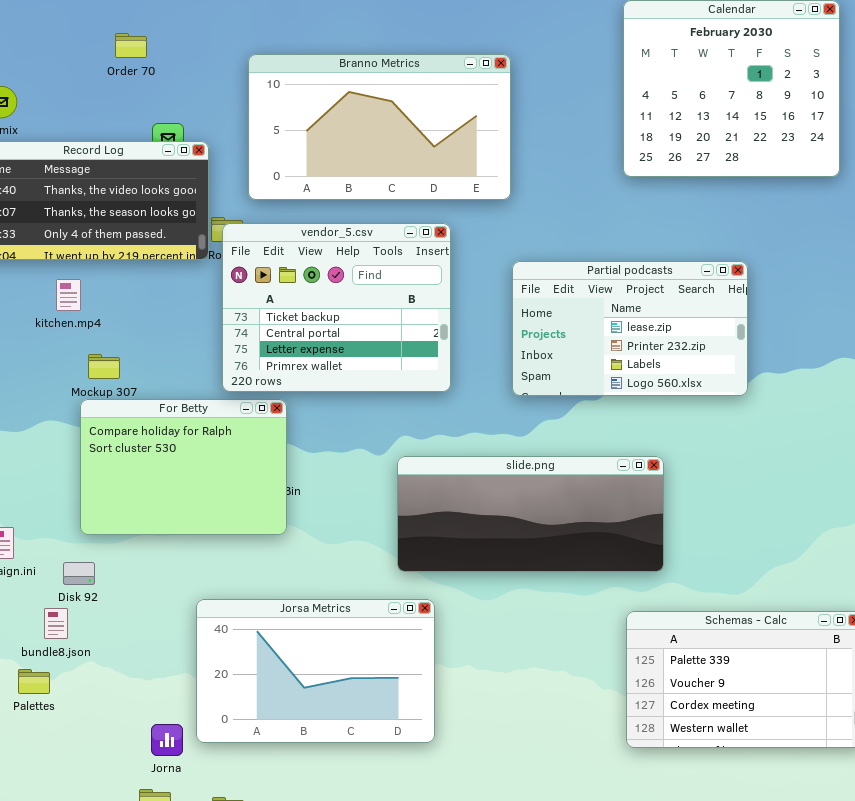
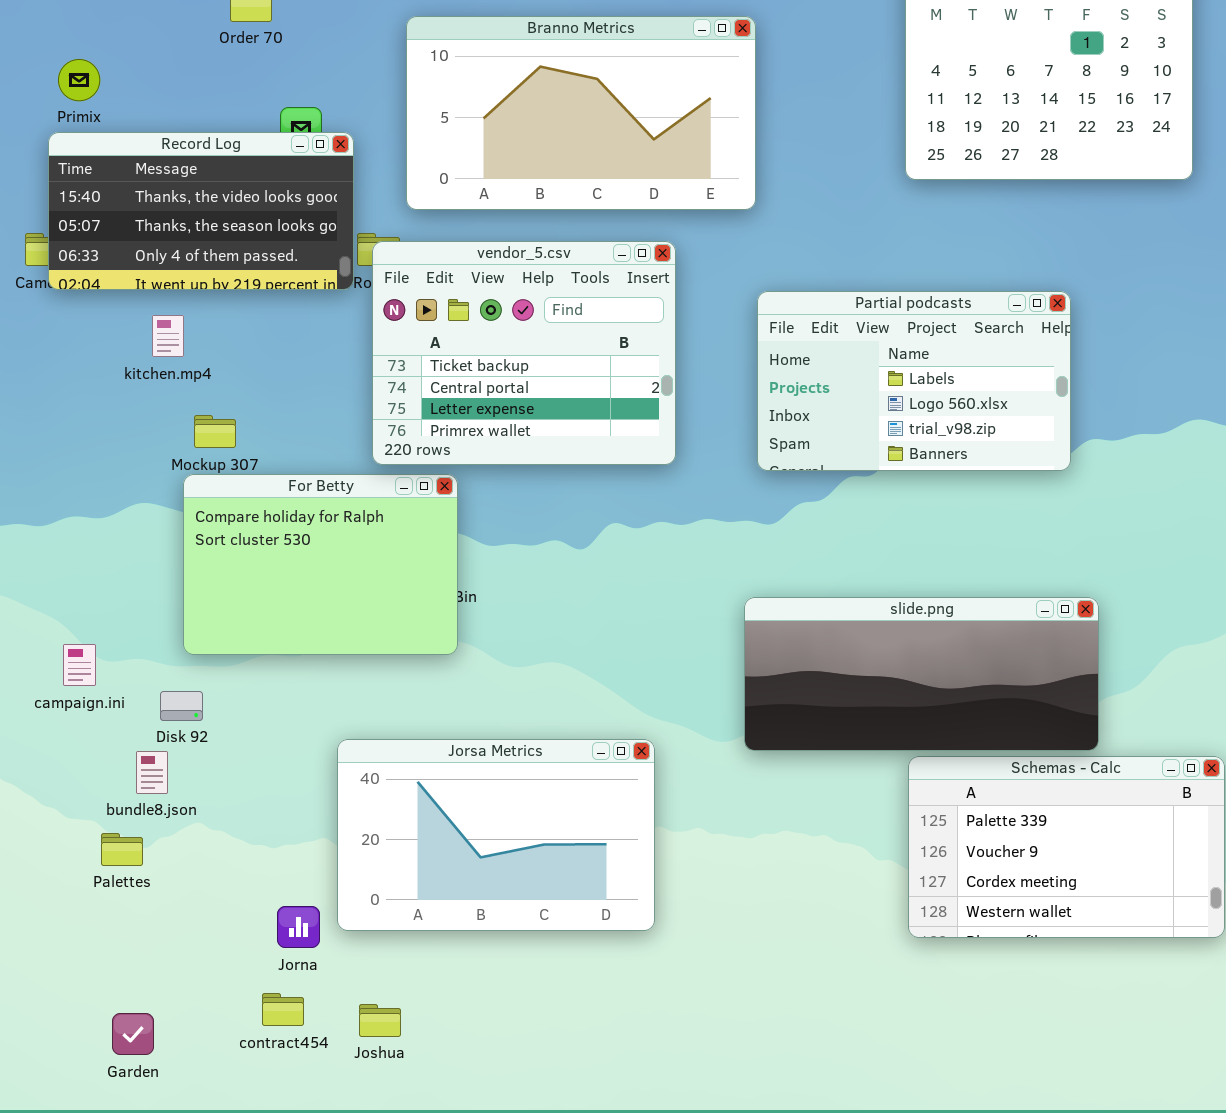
Partial podcasts: [512,261,748,396] -> [757,291,1071,471], scrolled down 2 rows
slide.png: [397,456,664,572] -> [744,597,1099,751], moved

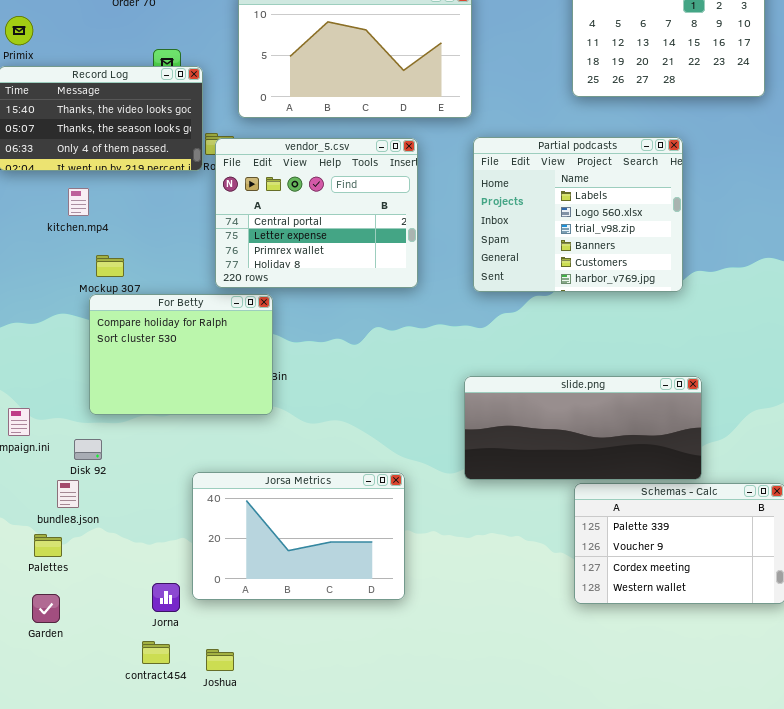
vendor_5.csv: [372,241,676,465] -> [215,138,418,288], scrolled down 1 row
Partial podcasts: [757,291,1071,471] -> [473,137,683,292], resized
Garden: [112,1013,154,1055] -> [32,594,60,623], moved

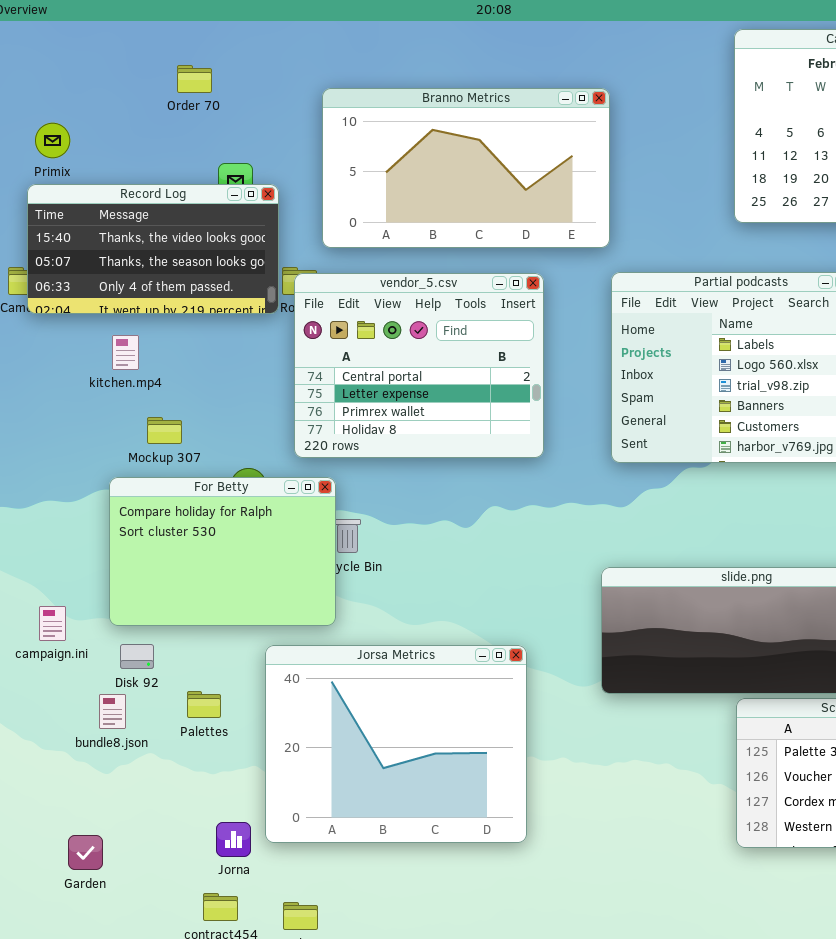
For Betty: [89,294,273,415] -> [109,477,336,626], moved
Jorsa Metrics: [192,472,405,600] -> [265,645,527,843], resized
Palettes: [34,534,62,557] -> [187,691,221,718], moved

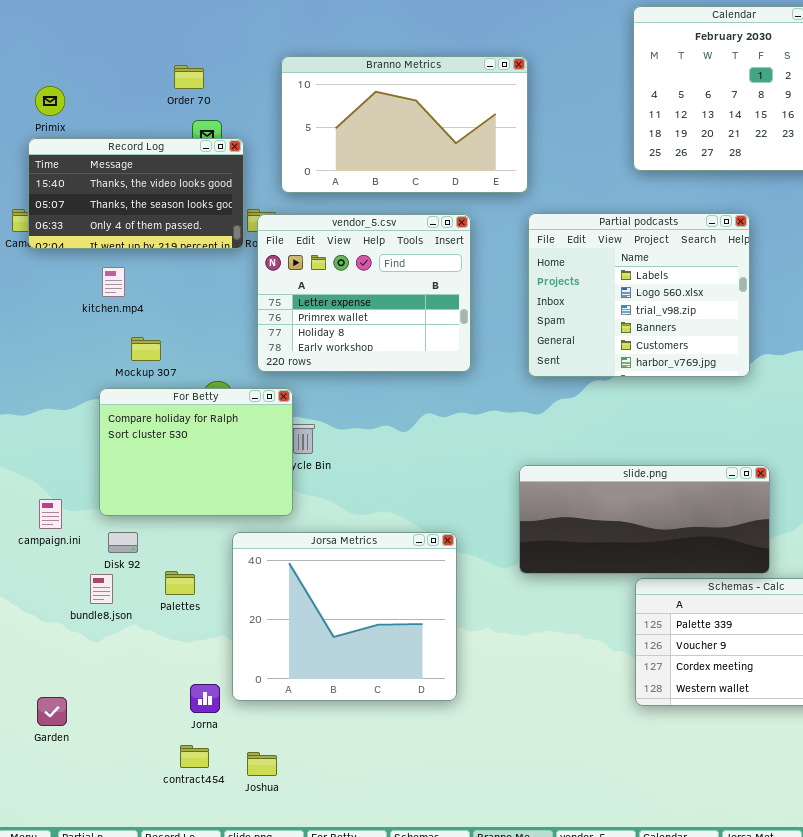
Order 70: [177,65,212,93] -> [174,65,204,89], moved
vendor_5.csv: [294,273,544,458] -> [257,214,471,372], scrolled down 1 row
Garden: [68,835,103,870] -> [37,697,67,726], moved

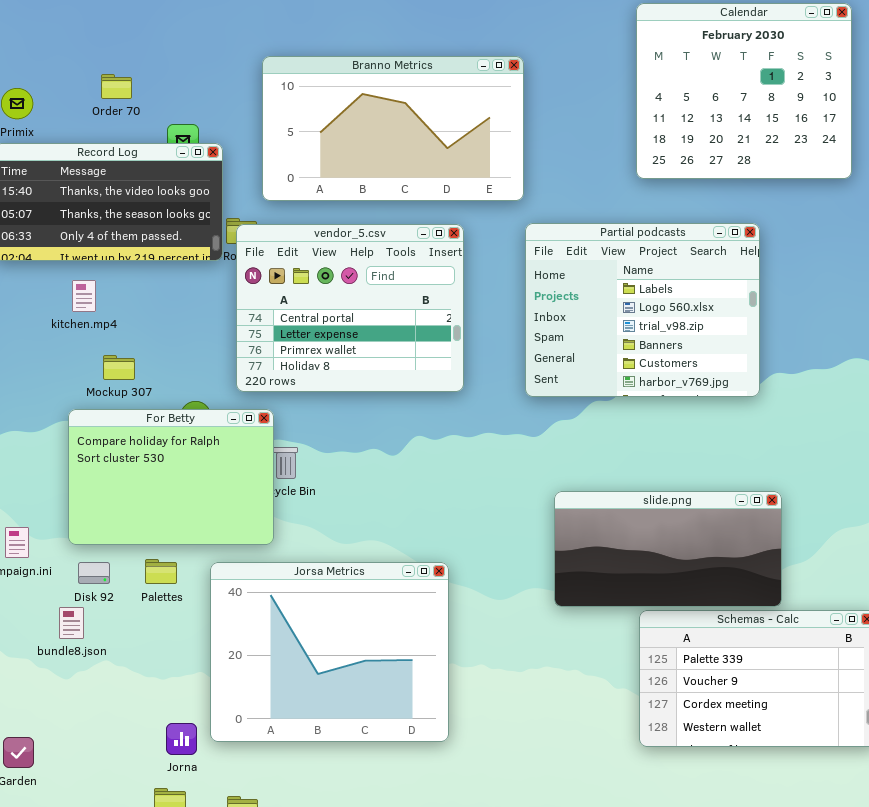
Order 70: [174,65,204,89] -> [101,74,132,99], moved
vendor_5.csv: [257,214,471,372] -> [236,224,464,392], scrolled up 1 row
slide.png: [519,465,770,574] -> [554,491,782,607], resized
Palettes: [165,571,195,595] -> [145,559,177,584], moved

